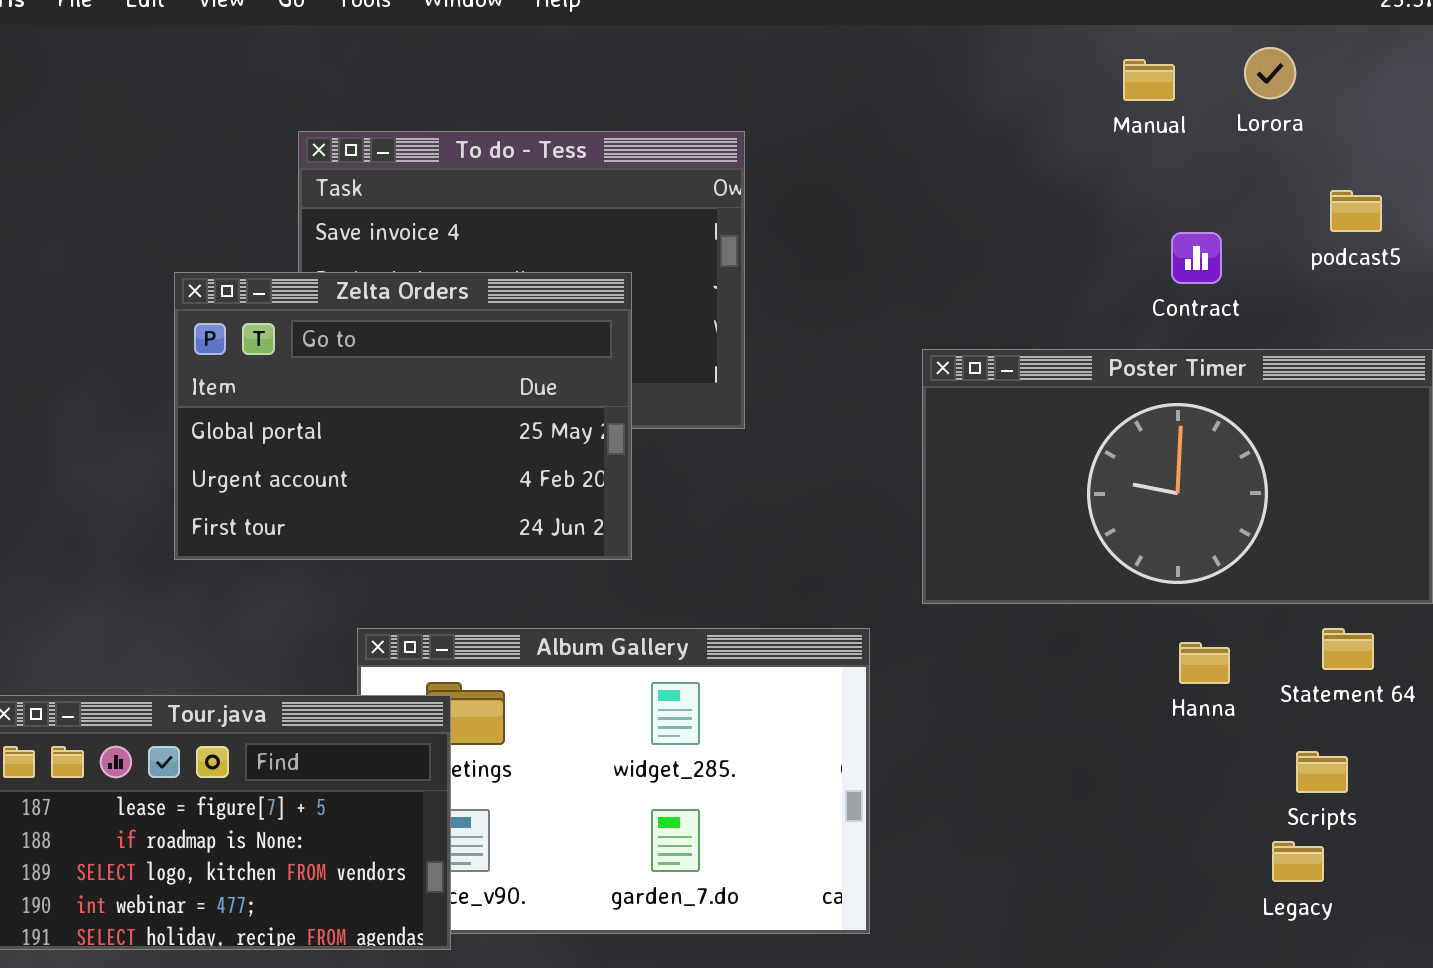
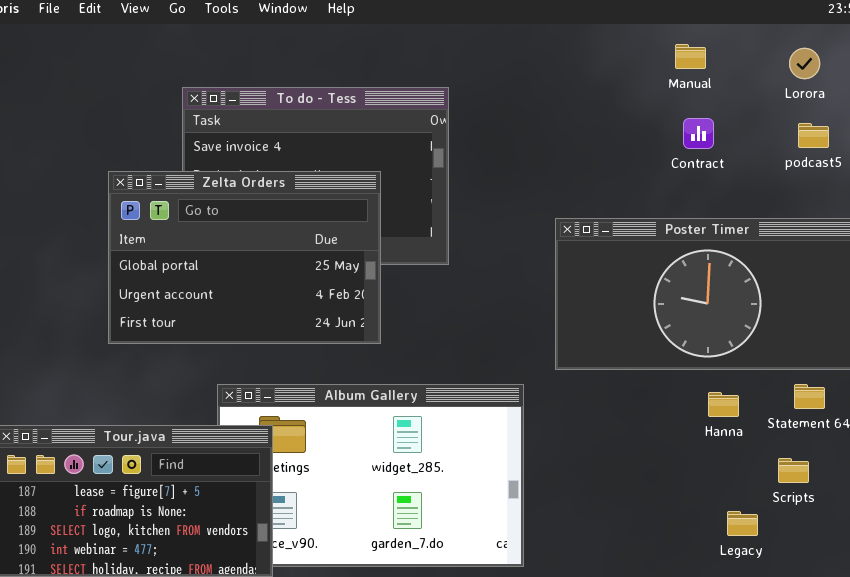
Lorora: [1244,47,1296,99] -> [789,48,820,79], moved
Contract: [1171,232,1222,284] -> [683,118,714,149], moved
Legacy: [1272,841,1324,882] -> [727,511,758,536], moved

